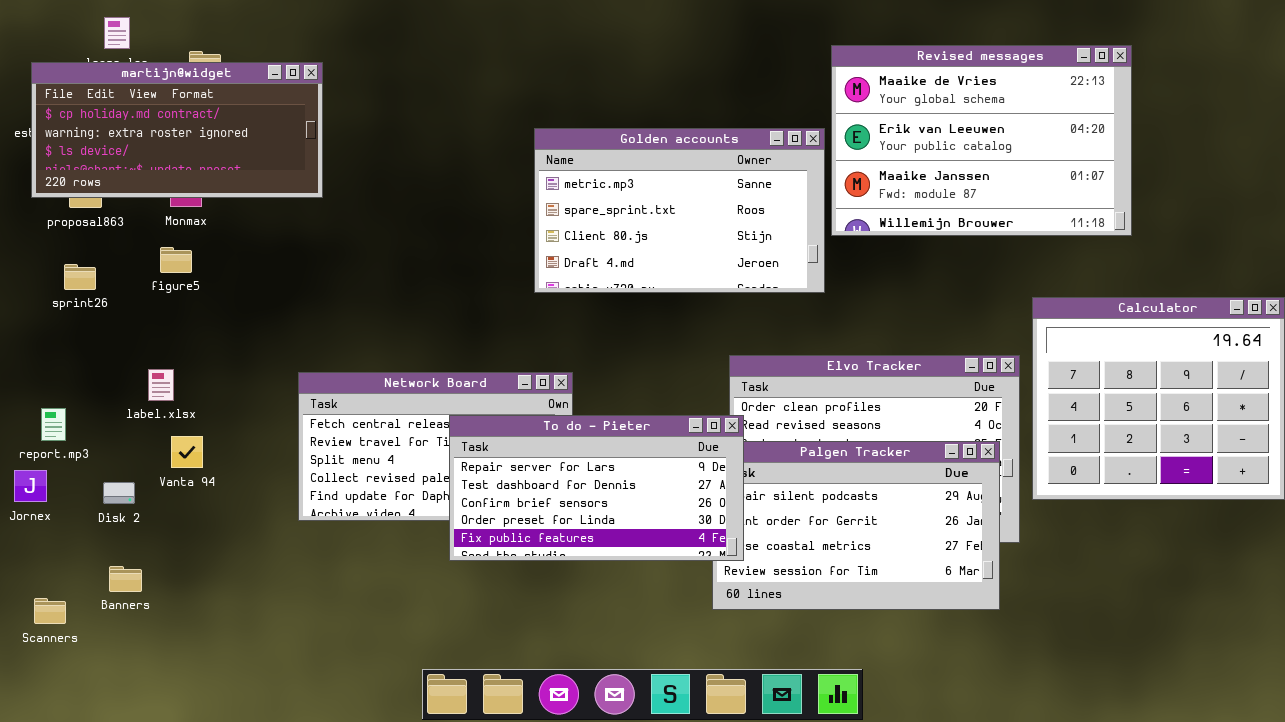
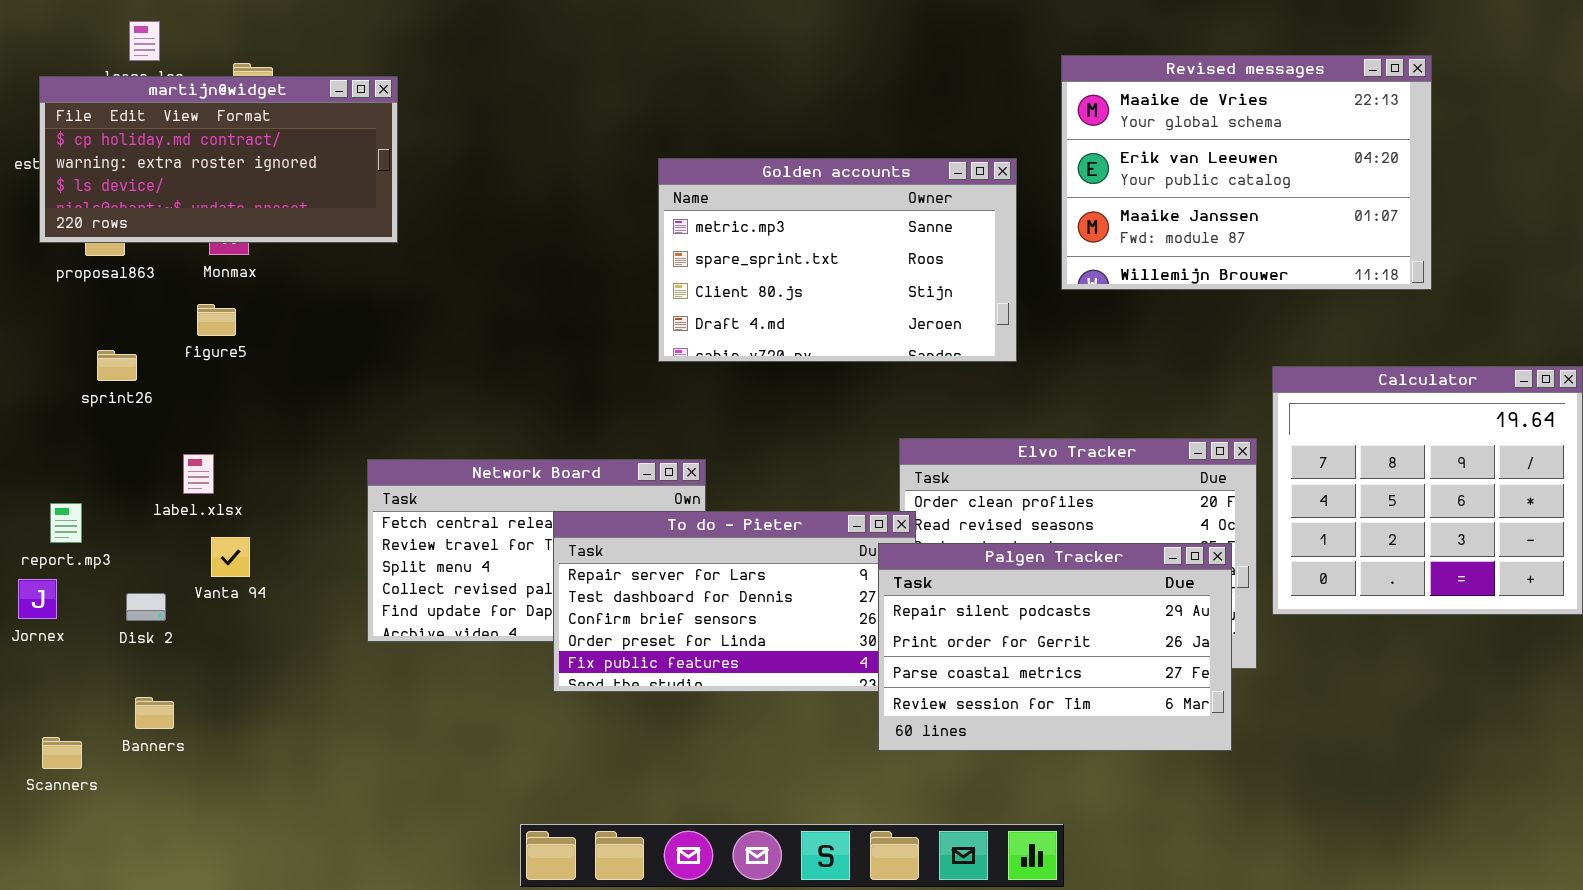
Revised messages: [831,45,1132,236] -> [1061,55,1432,290], moved
sprint26: [64,264,96,290] -> [97,350,137,381], moved
Palgen Tracker: [712,441,1000,610] -> [878,543,1232,751], raised

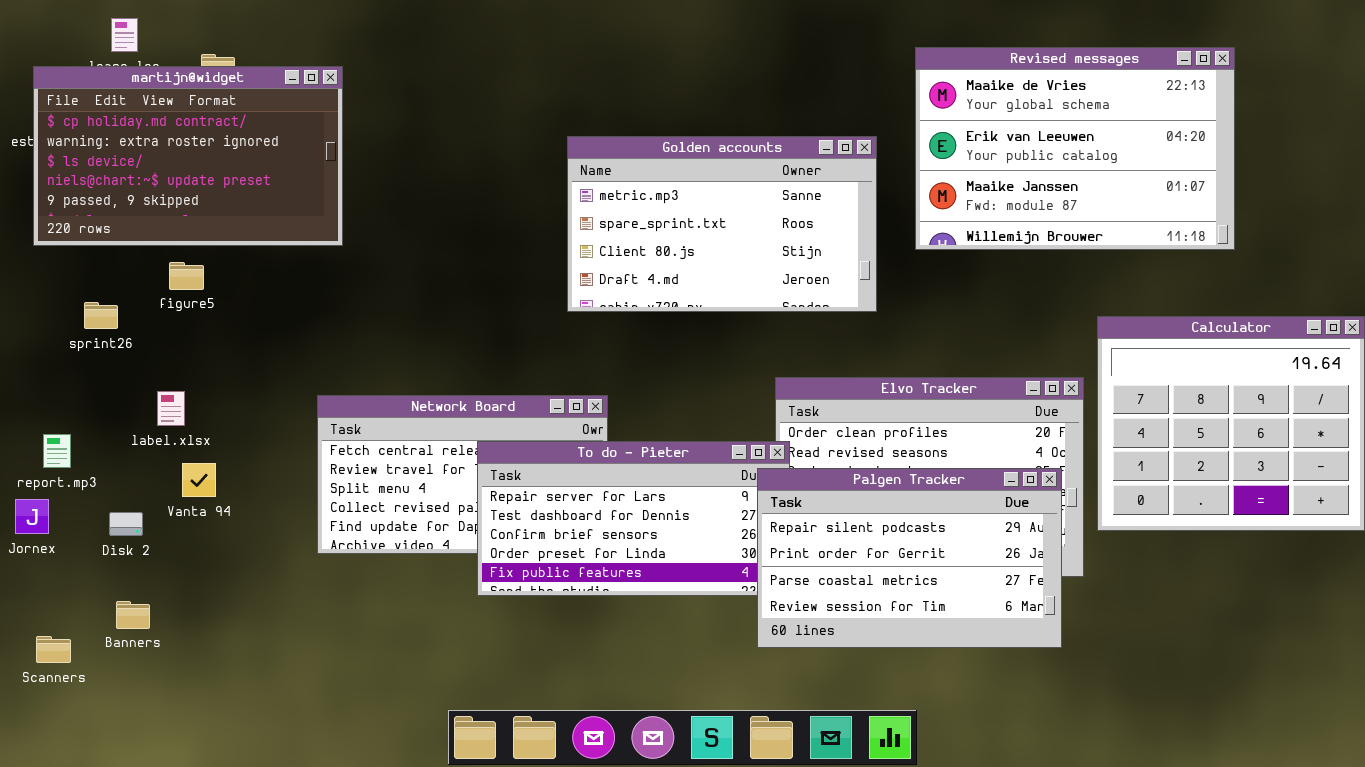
martijn@widget: [39,76,398,243] -> [33,66,343,246], resized

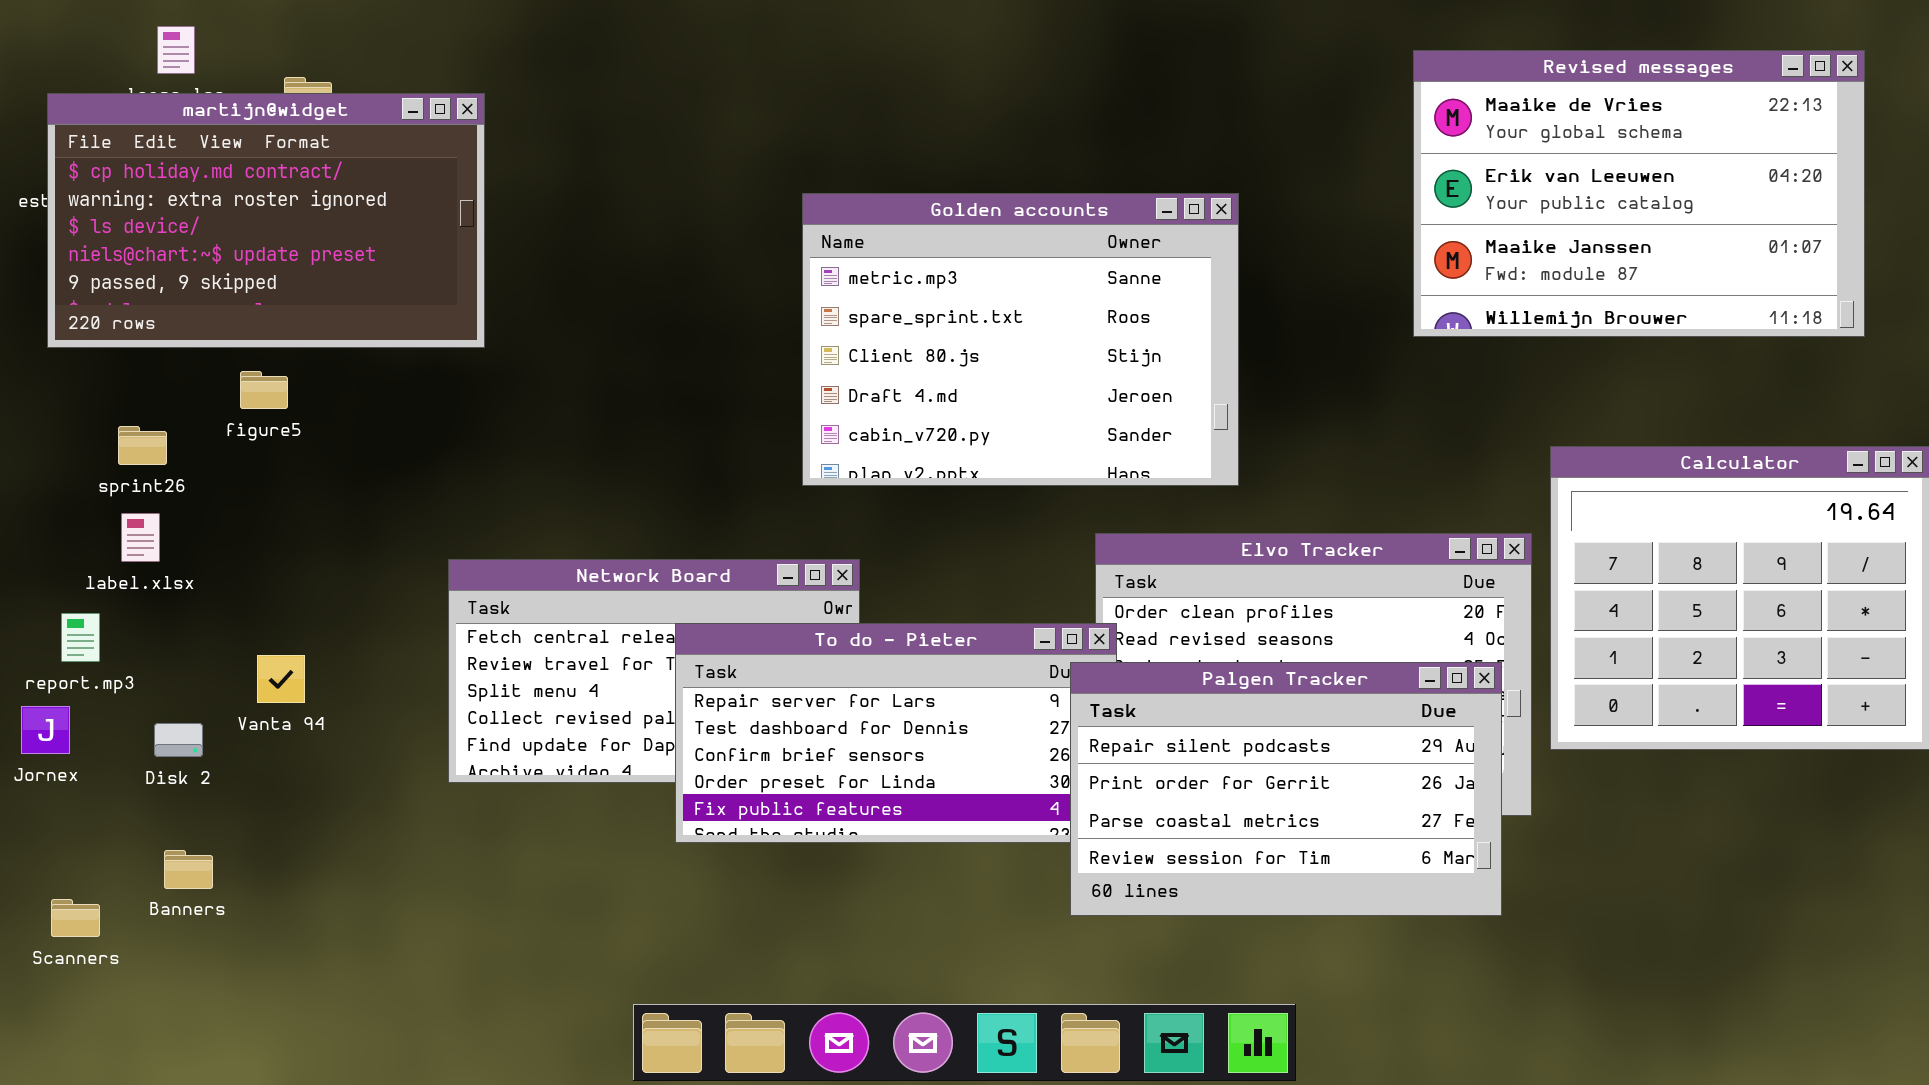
Revised messages: [915,47,1235,250] -> [1413,50,1865,337], moved
Golden accounts: [567,136,877,312] -> [802,193,1239,486], resized
label.xlsx: [157,391,185,426] -> [121,513,160,562], moved

